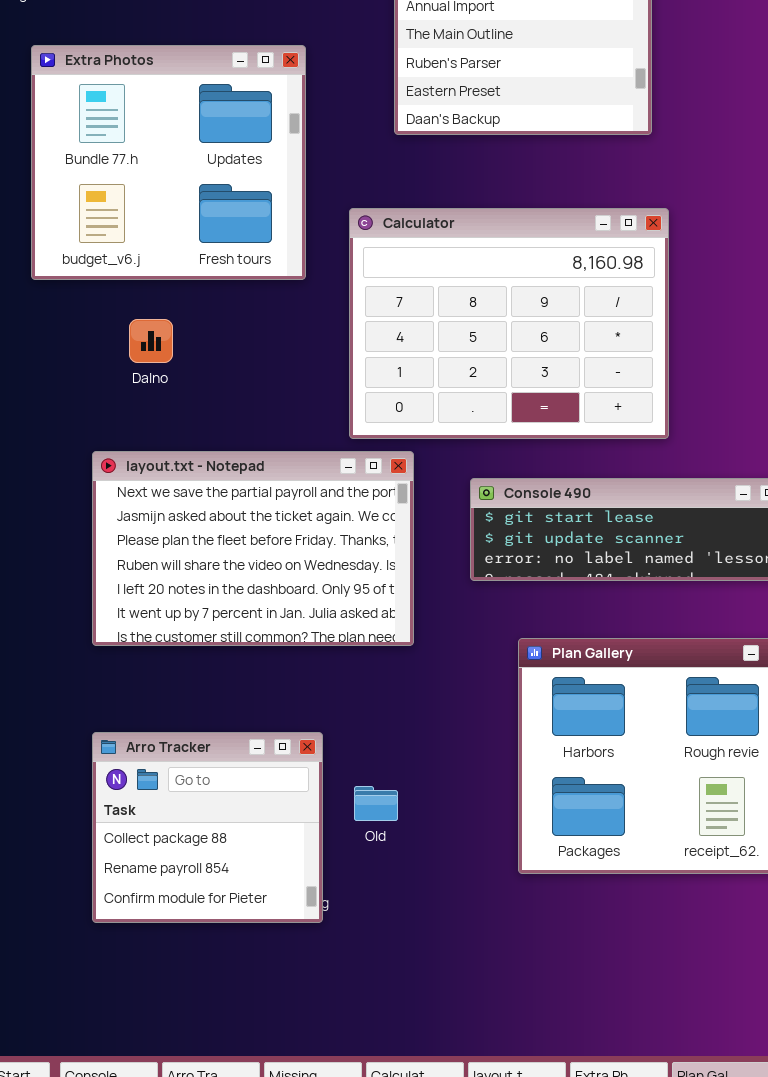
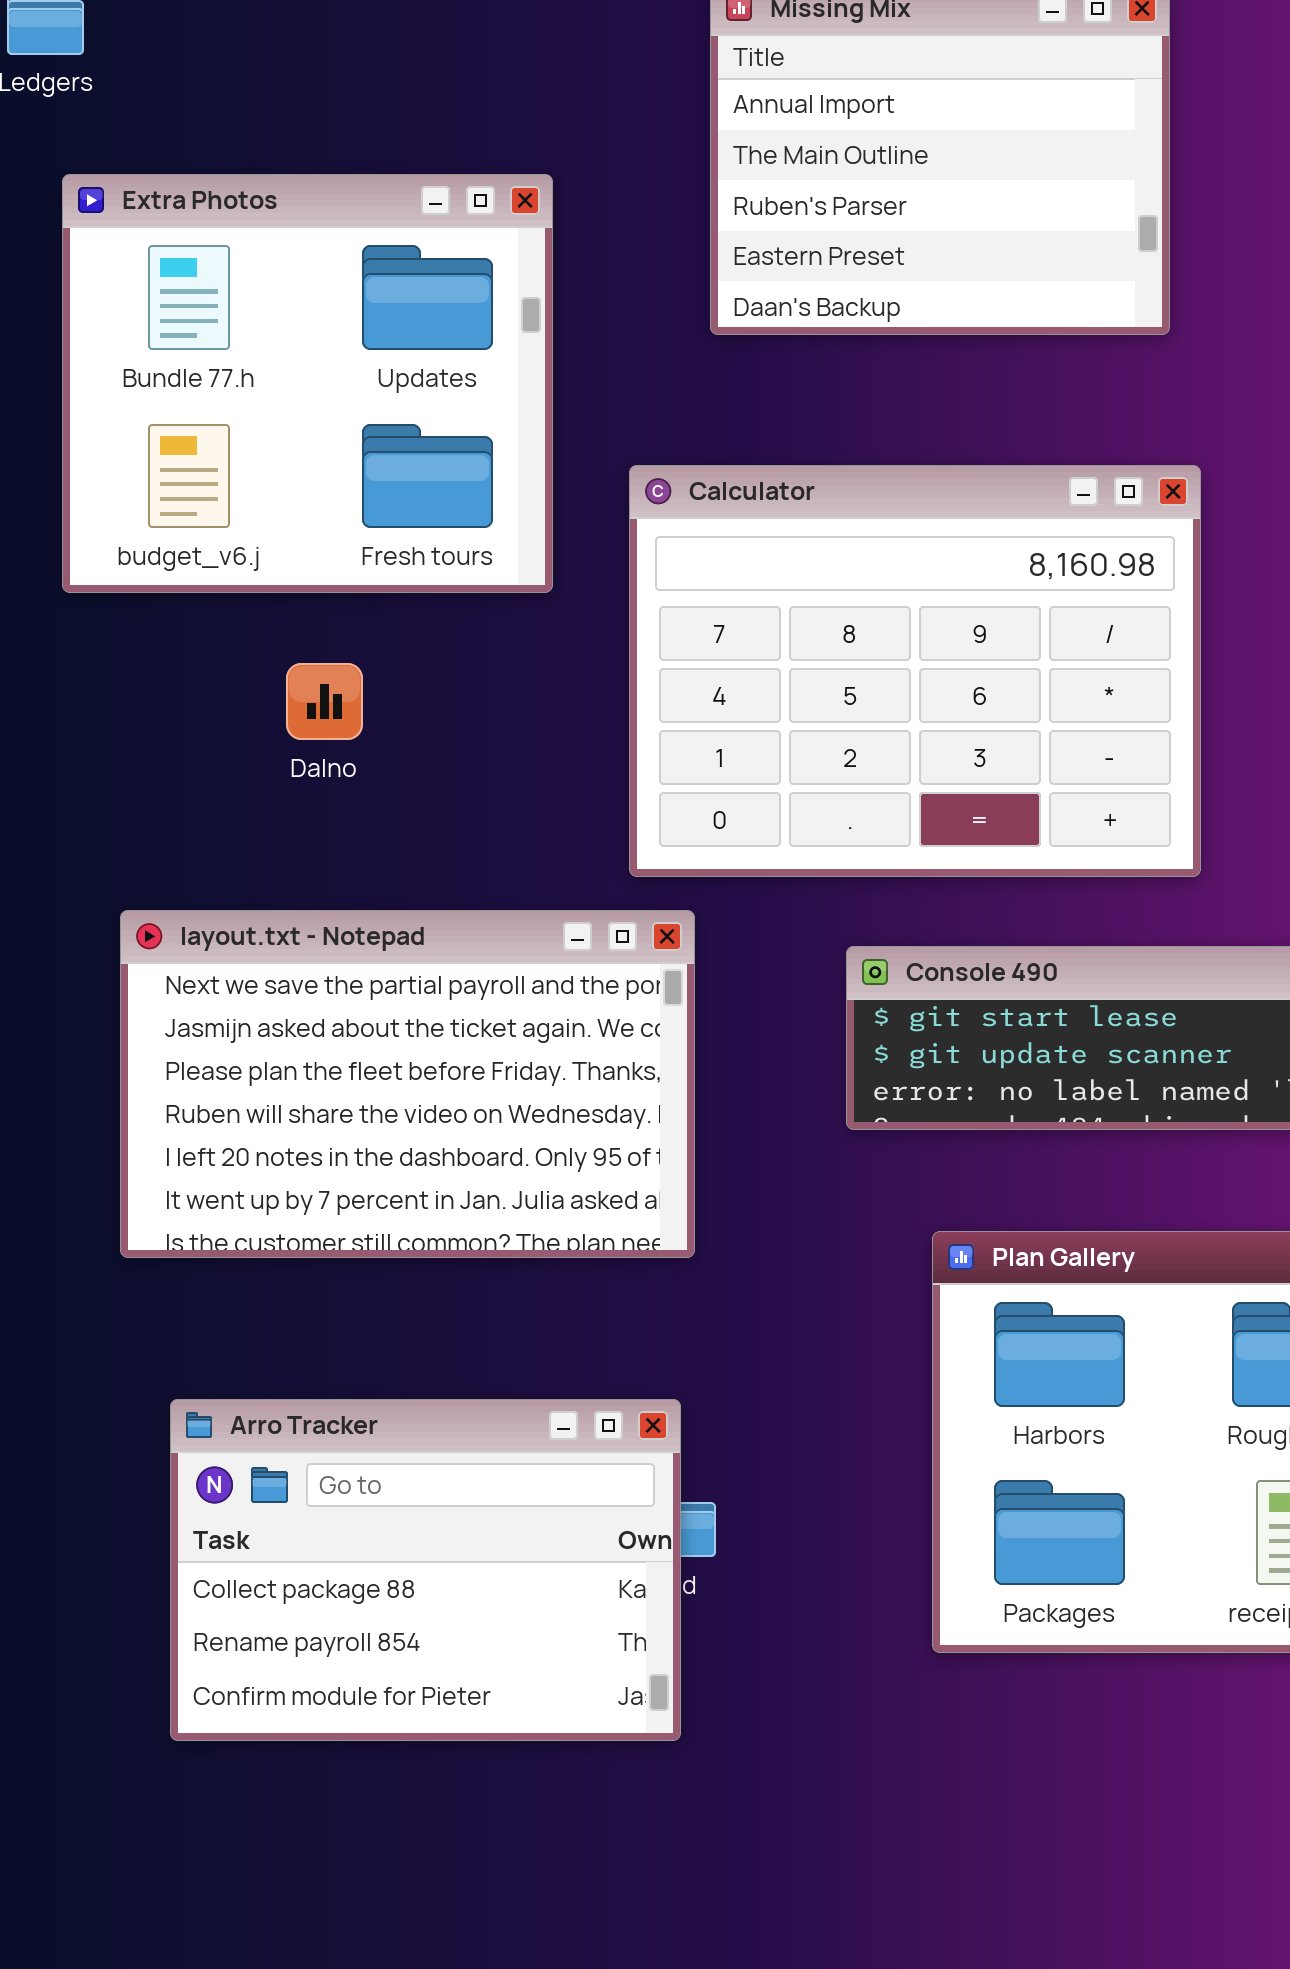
Dalno: [129,319,173,363] -> [286,663,363,740], moved
layout.txt - Notepad: [92,451,414,646] -> [120,910,695,1258], moved
Arro Tracker: [92,732,323,923] -> [170,1399,681,1741], resized

